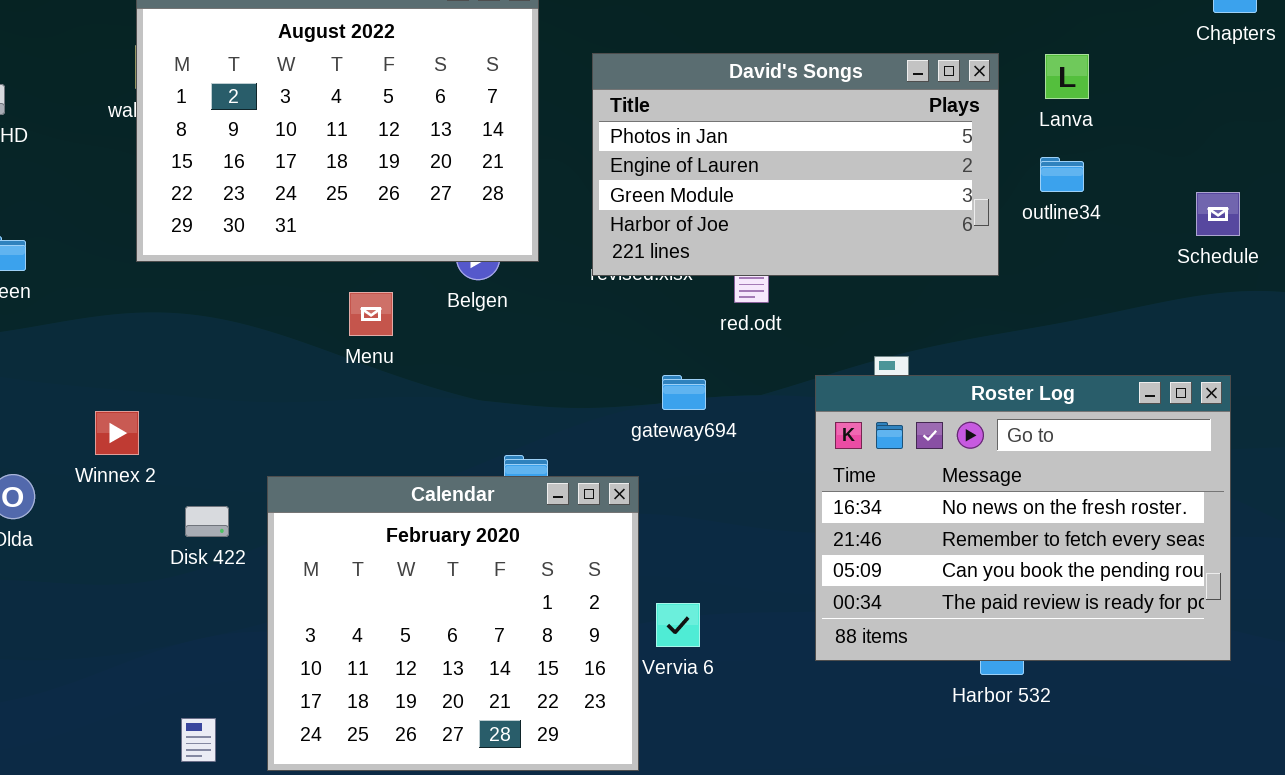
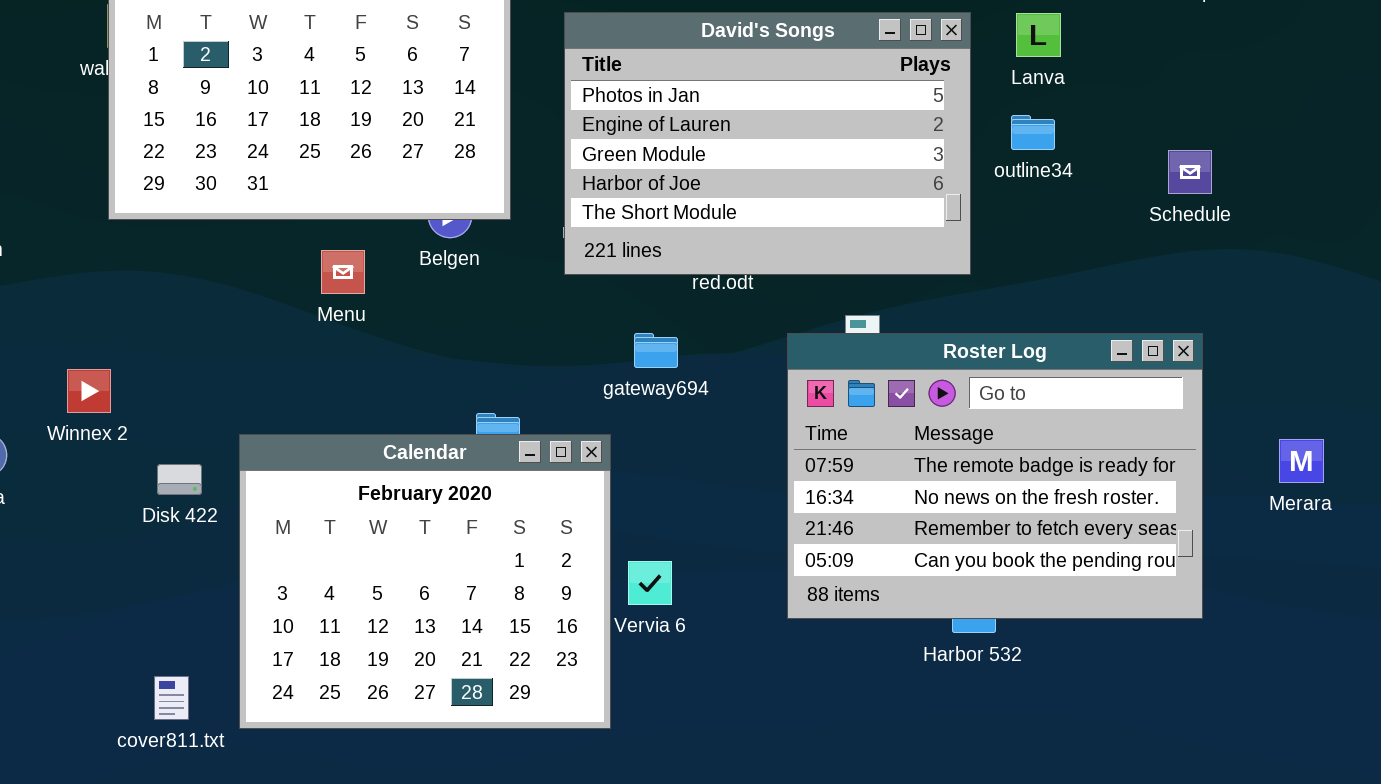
David's Songs: [592,53,999,276] -> [564,12,971,275], resized
Roster Log: [815,375,1231,661] -> [787,333,1203,619], scrolled up 1 row

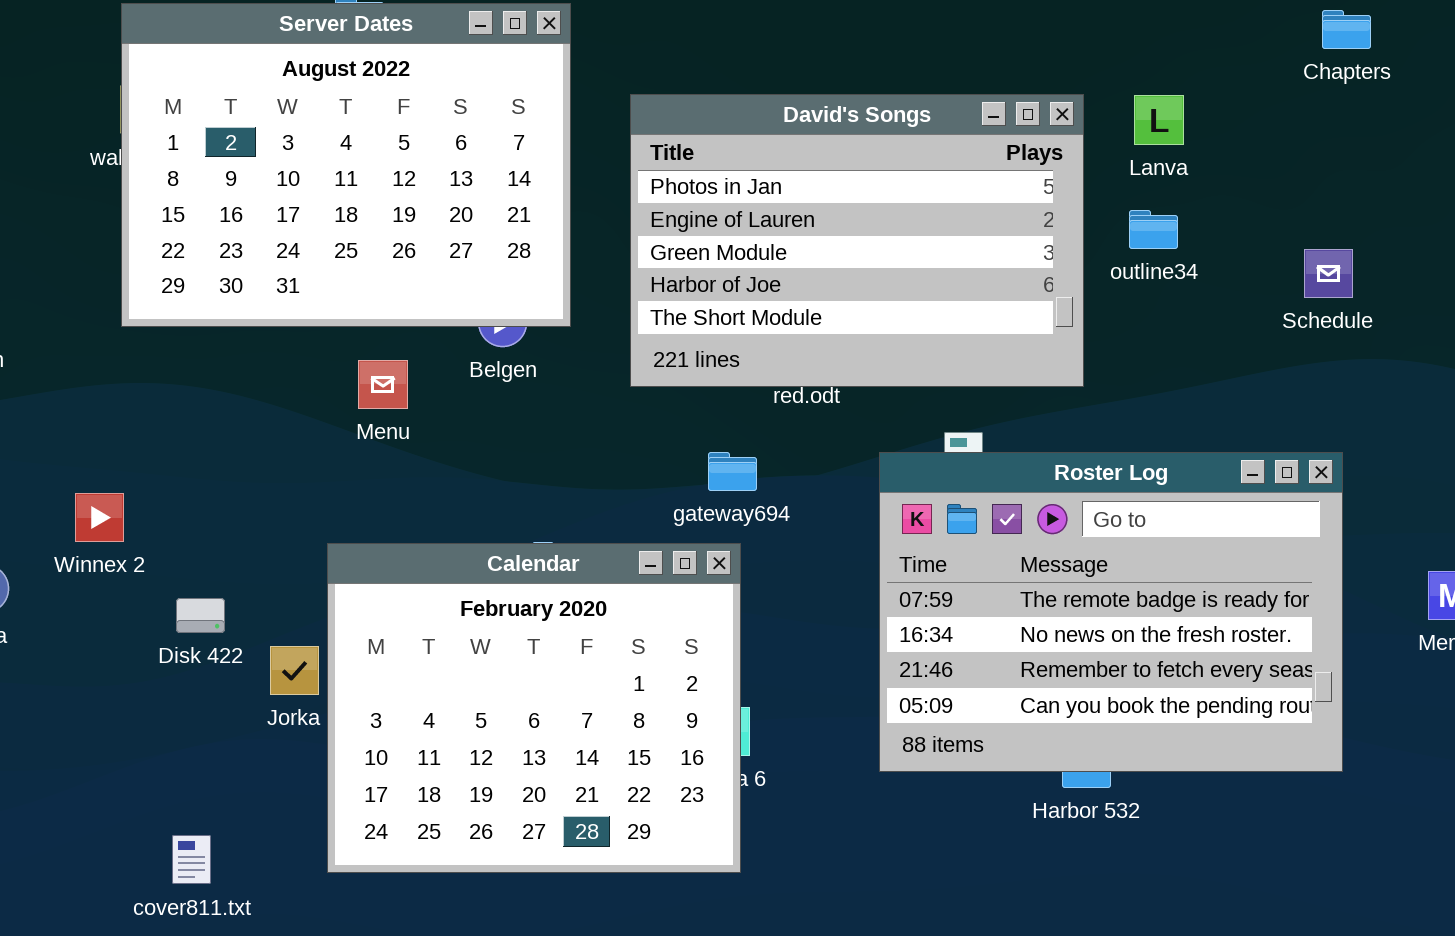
Calendar: [239,434,611,729] -> [327,543,741,873], moved

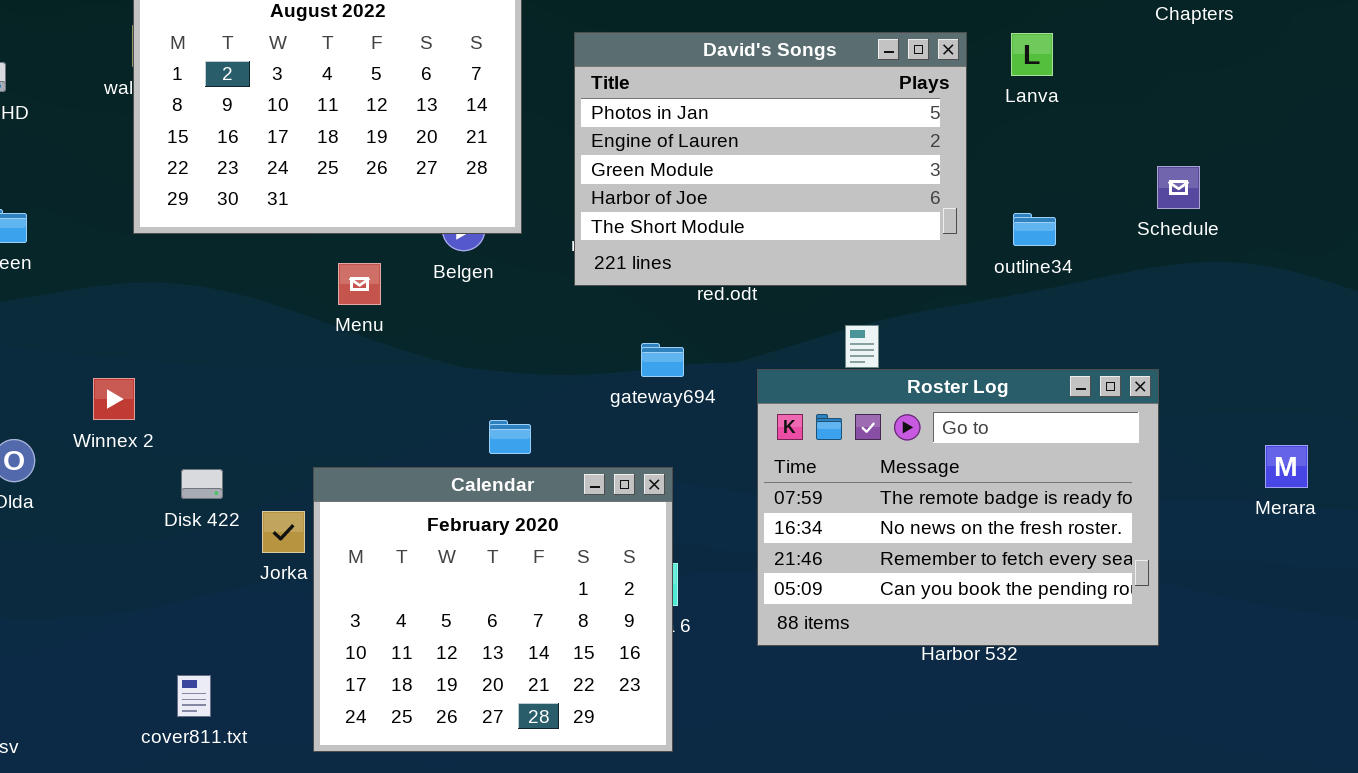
outline34: [1129,210,1178,249] -> [1013,213,1056,246], moved
Roster Log: [879,452,1343,772] -> [757,369,1159,646], moved
Calendar: [327,543,741,873] -> [313,467,673,752], moved

